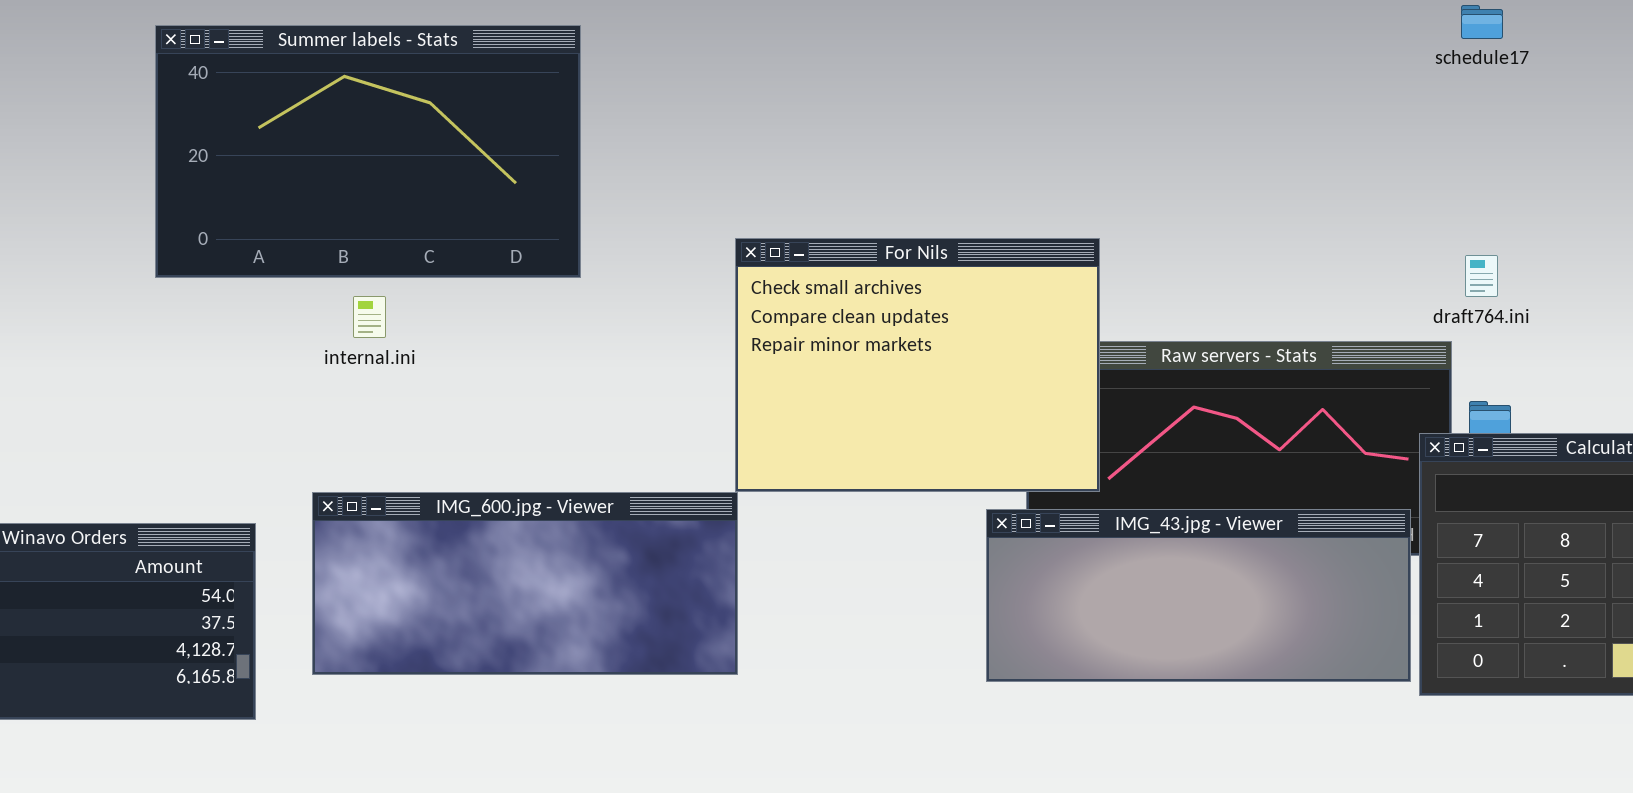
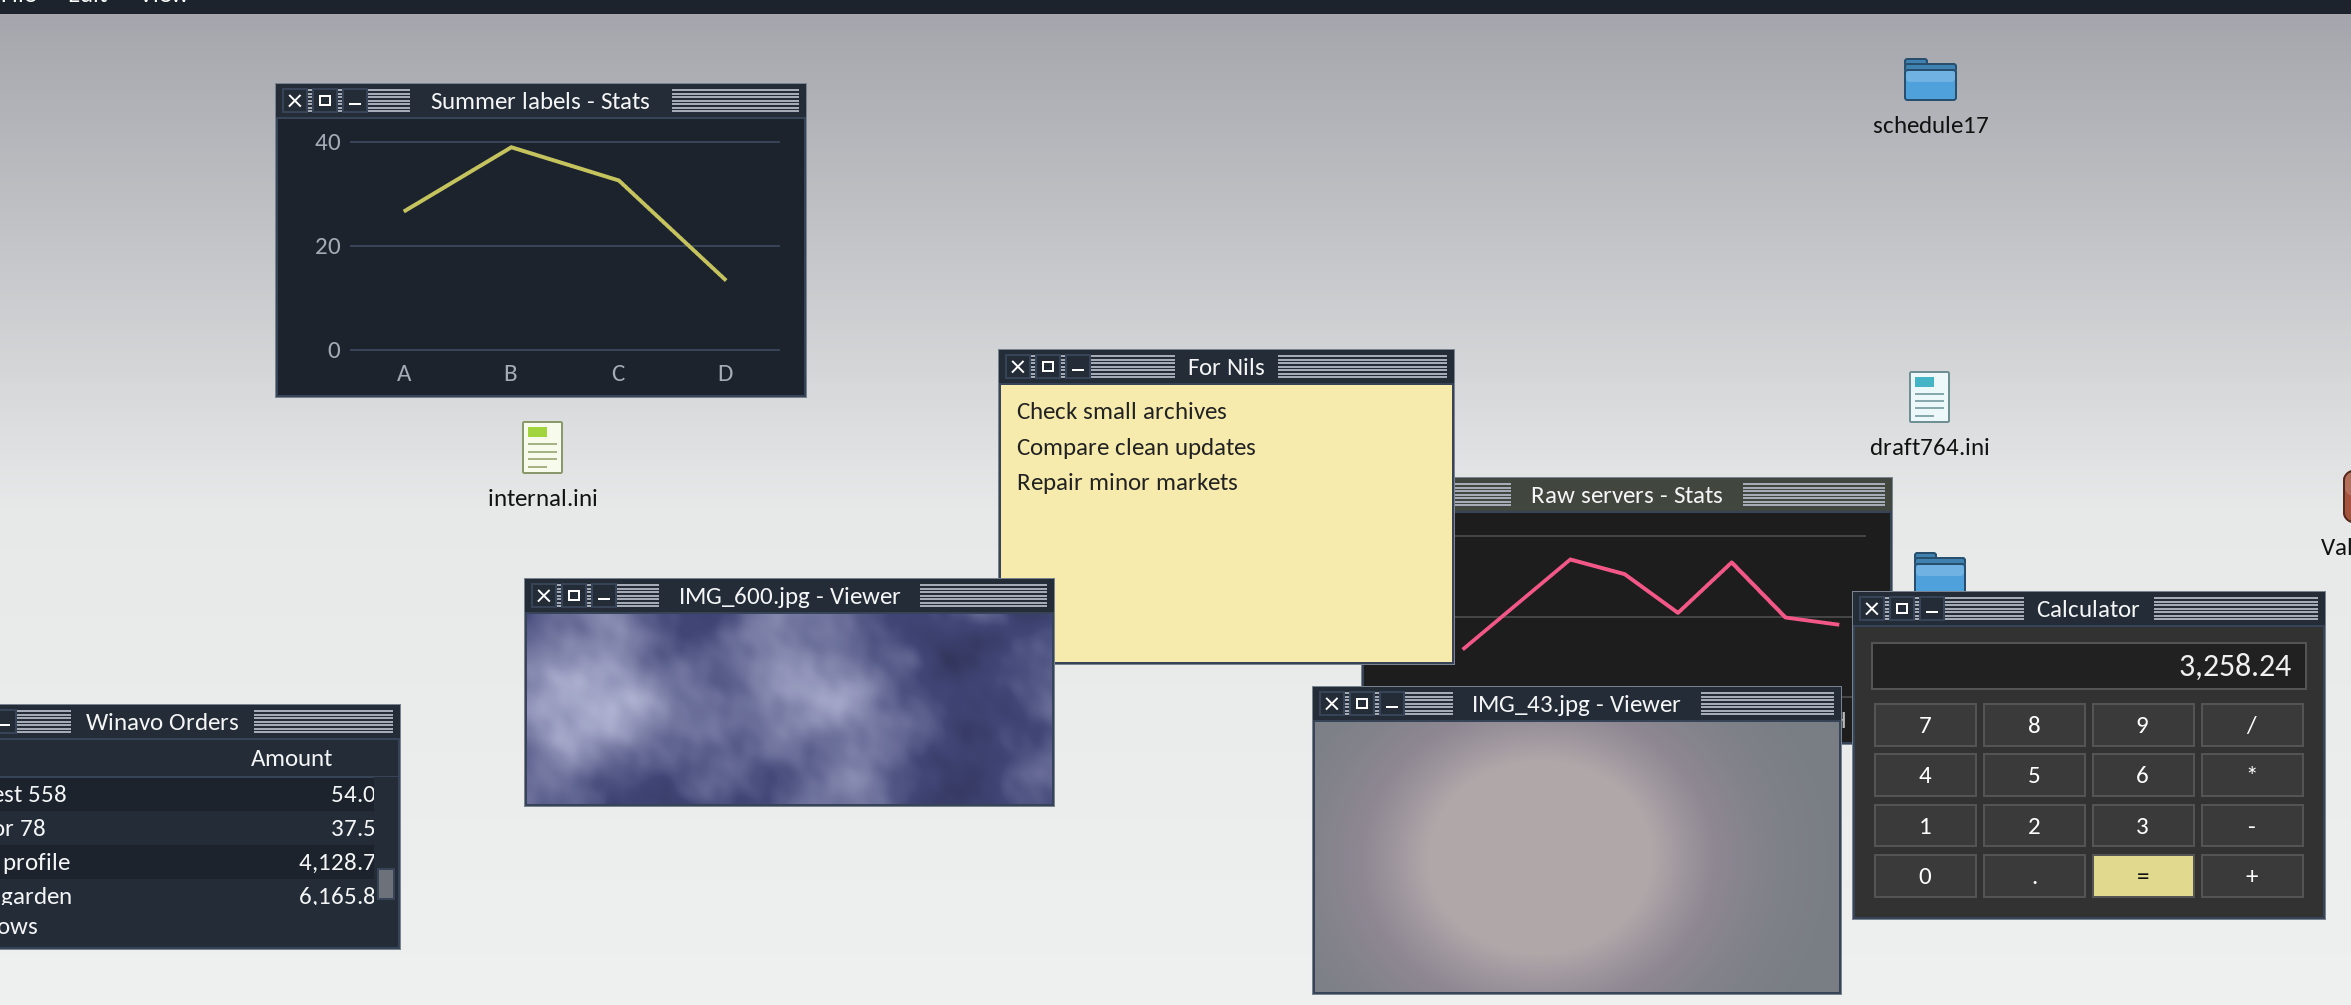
IMG_600.jpg - Viewer: [312,492,738,675] -> [524,578,1055,807], moved
IMG_43.jpg - Viewer: [986,509,1411,682] -> [1312,686,1842,995], resized

